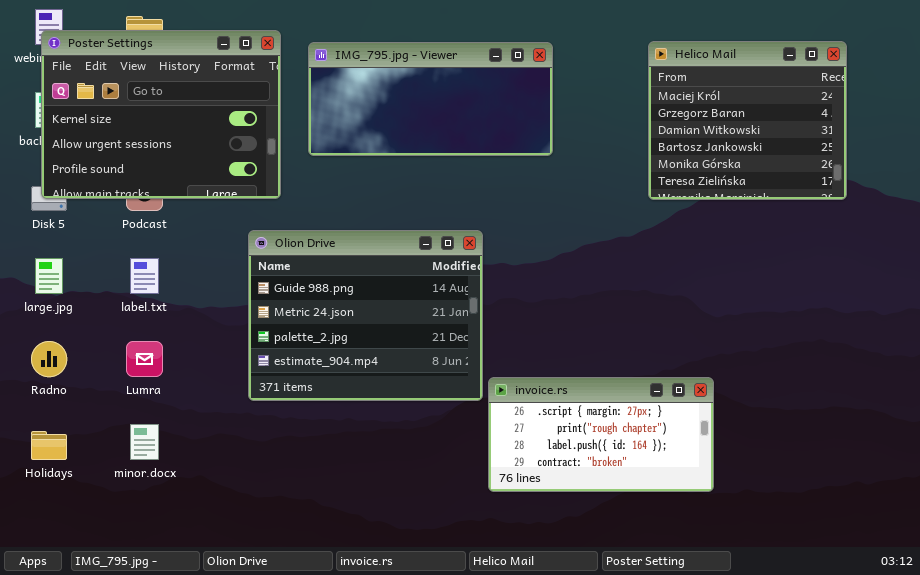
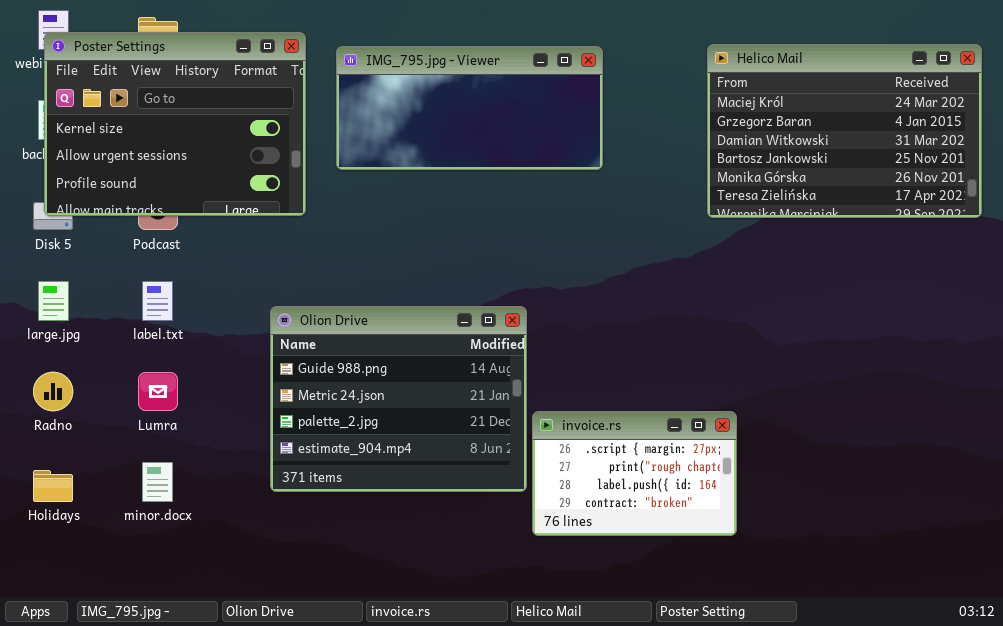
Helico Mail: [648,41,847,200] -> [707,44,982,218], resized
Olion Drive: [248,230,483,401] -> [270,306,527,492], moved
invoice.rs: [488,377,714,492] -> [532,411,737,536], resized

